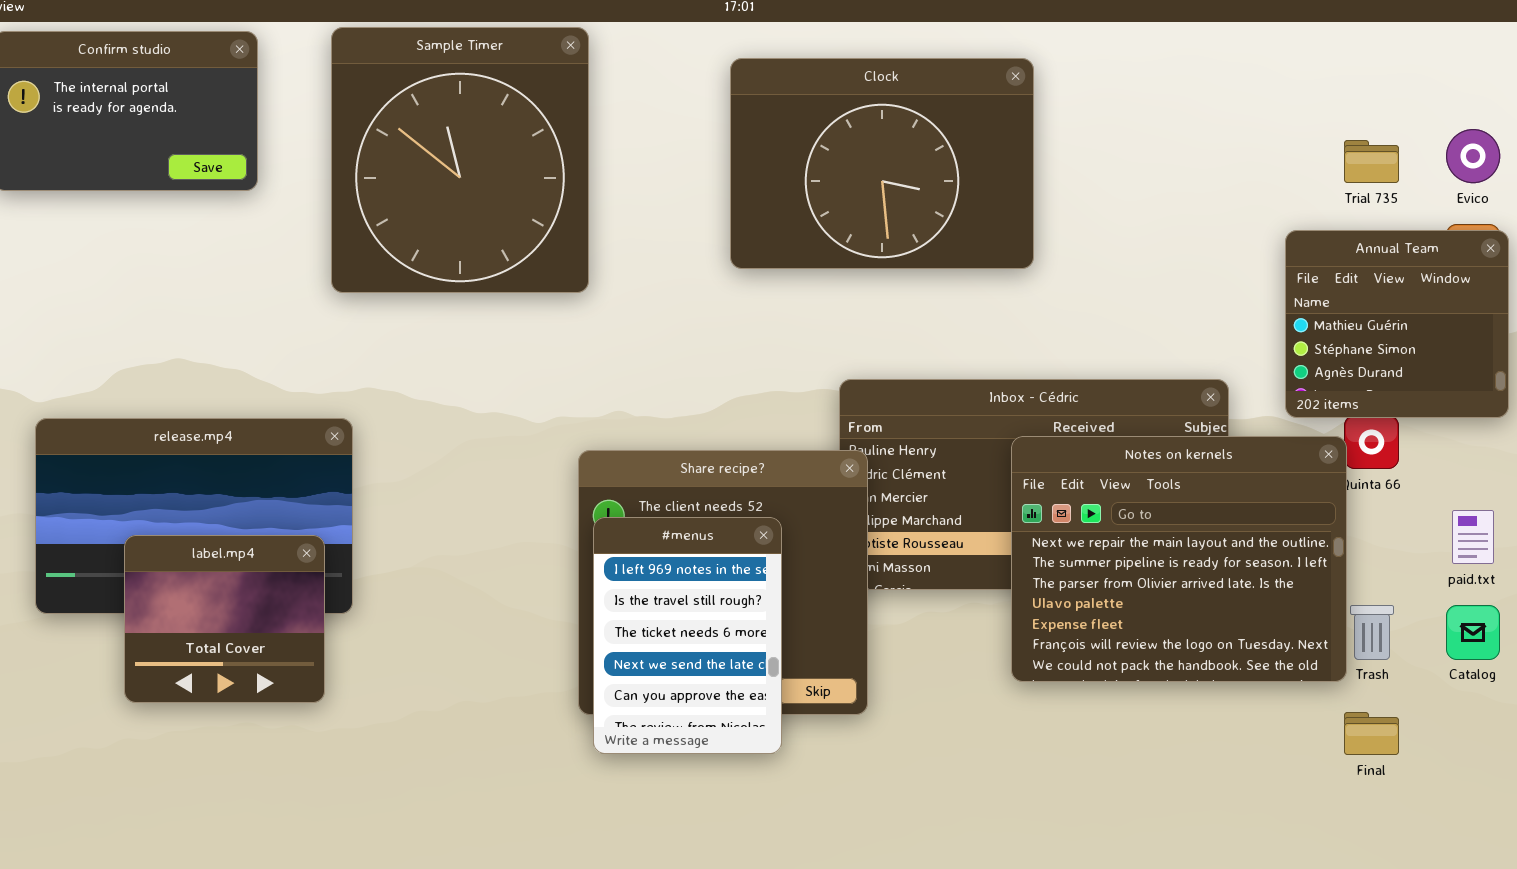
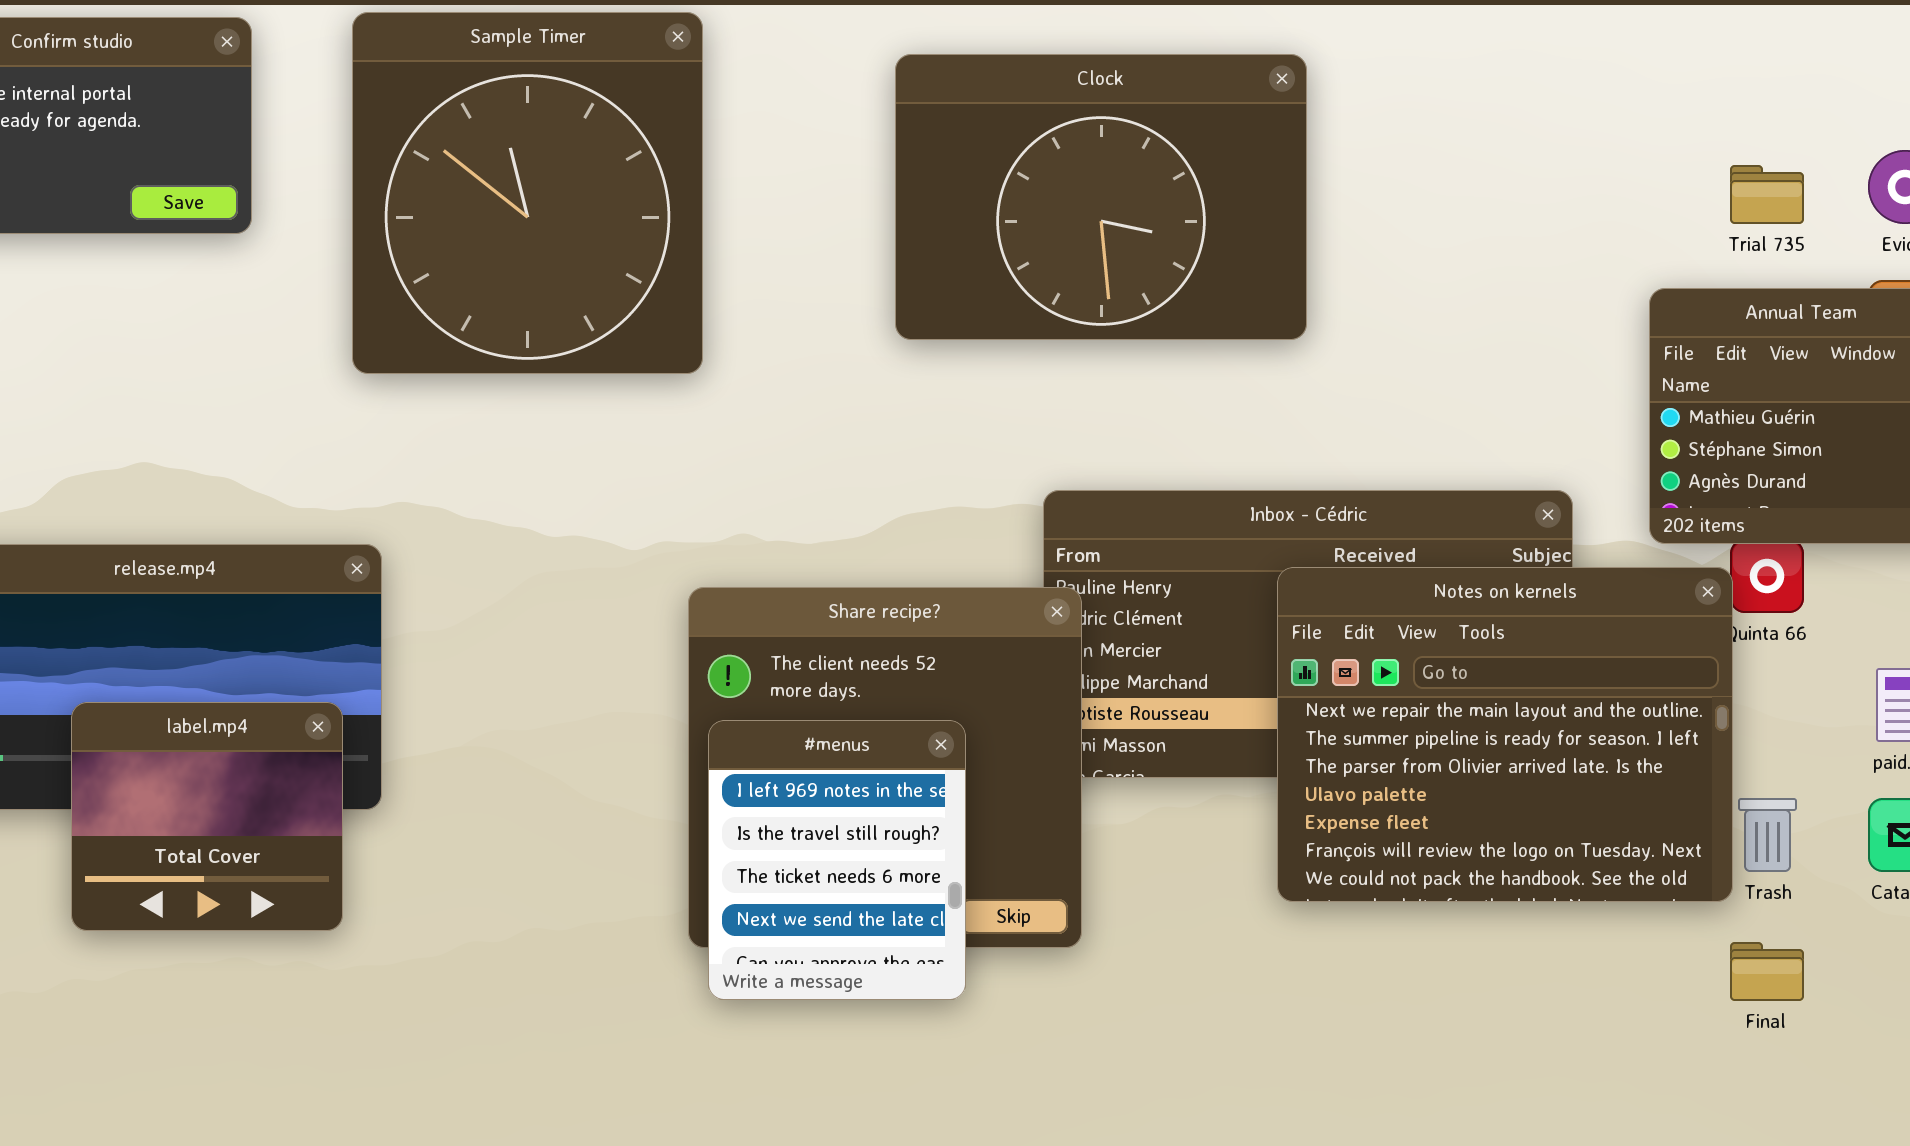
#menus: [593,517,782,754] -> [708,720,966,1000], resized

